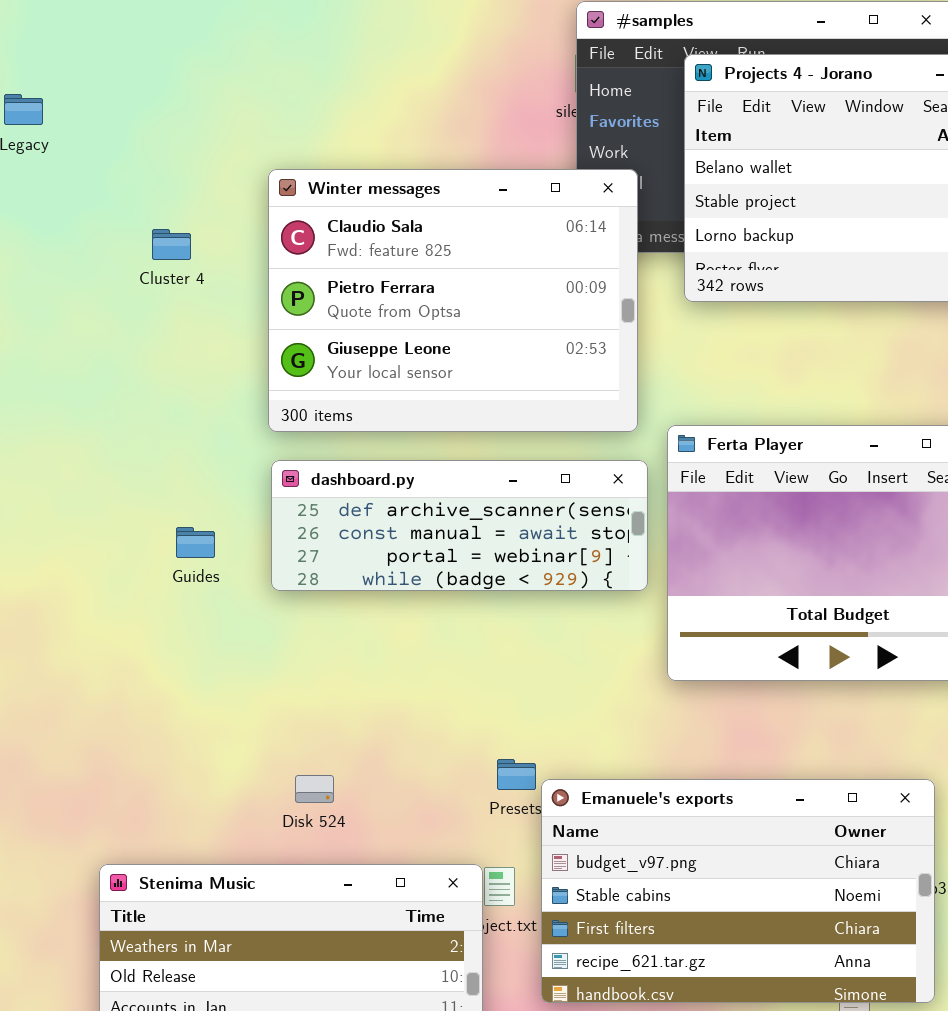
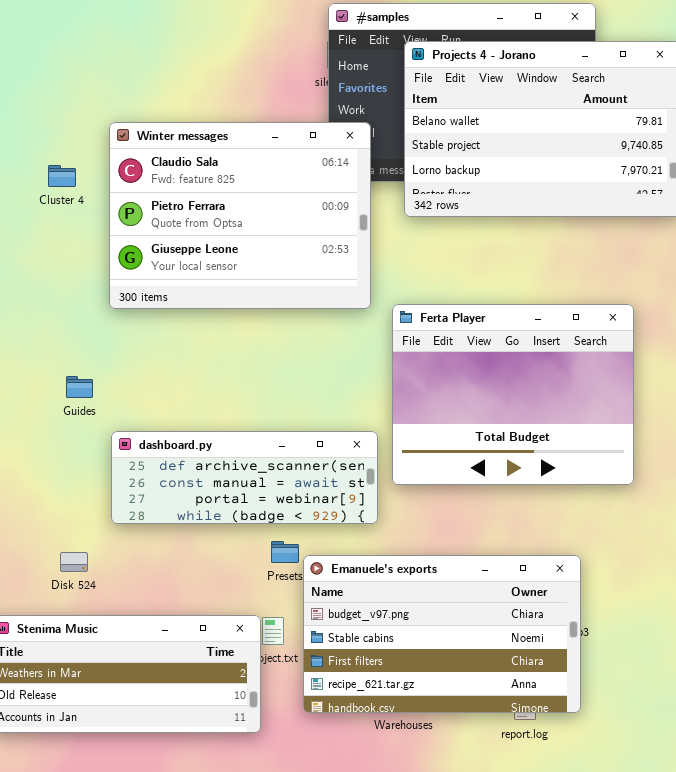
Cluster 4: [152,229,191,260] -> [48,165,76,187], moved
dashboard.py: [271,460,648,591] -> [111,431,378,524], moved
Guides: [176,527,215,558] -> [66,376,93,398], moved
Disk 524: [295,775,334,803] -> [60,552,88,572], moved

